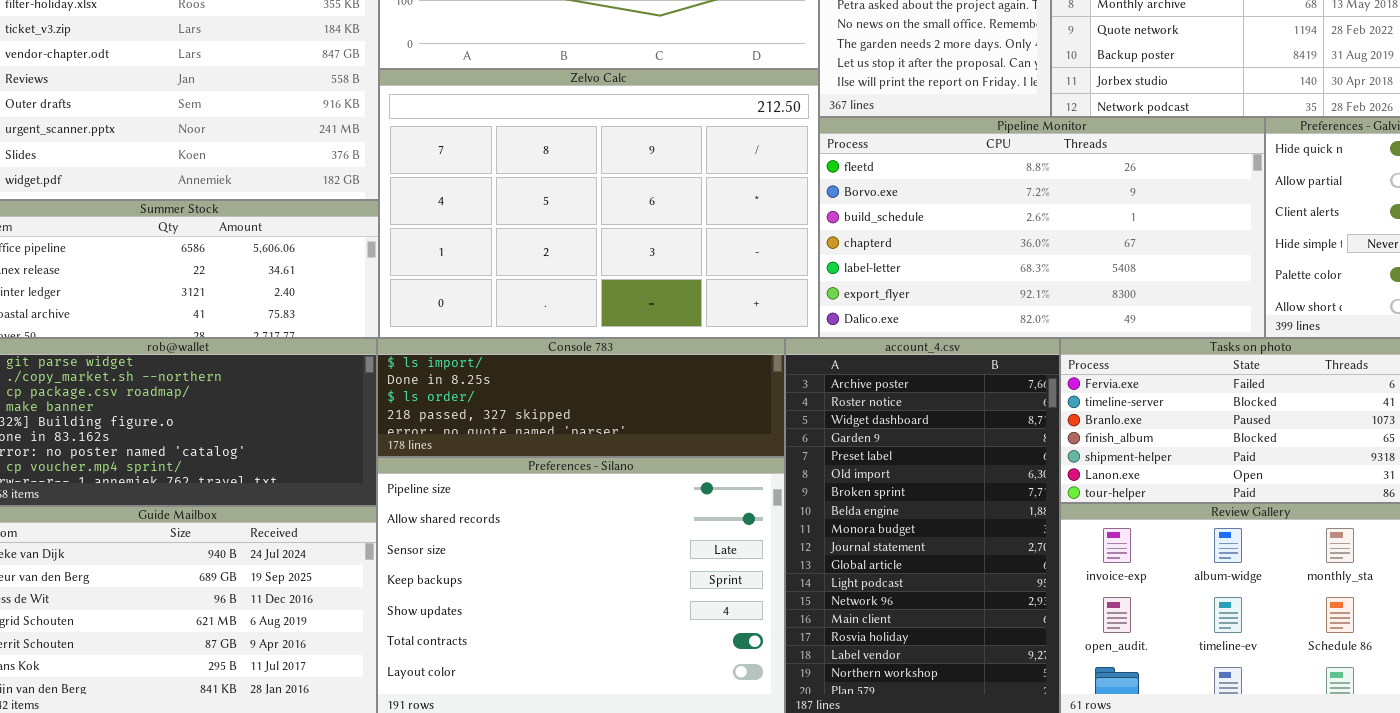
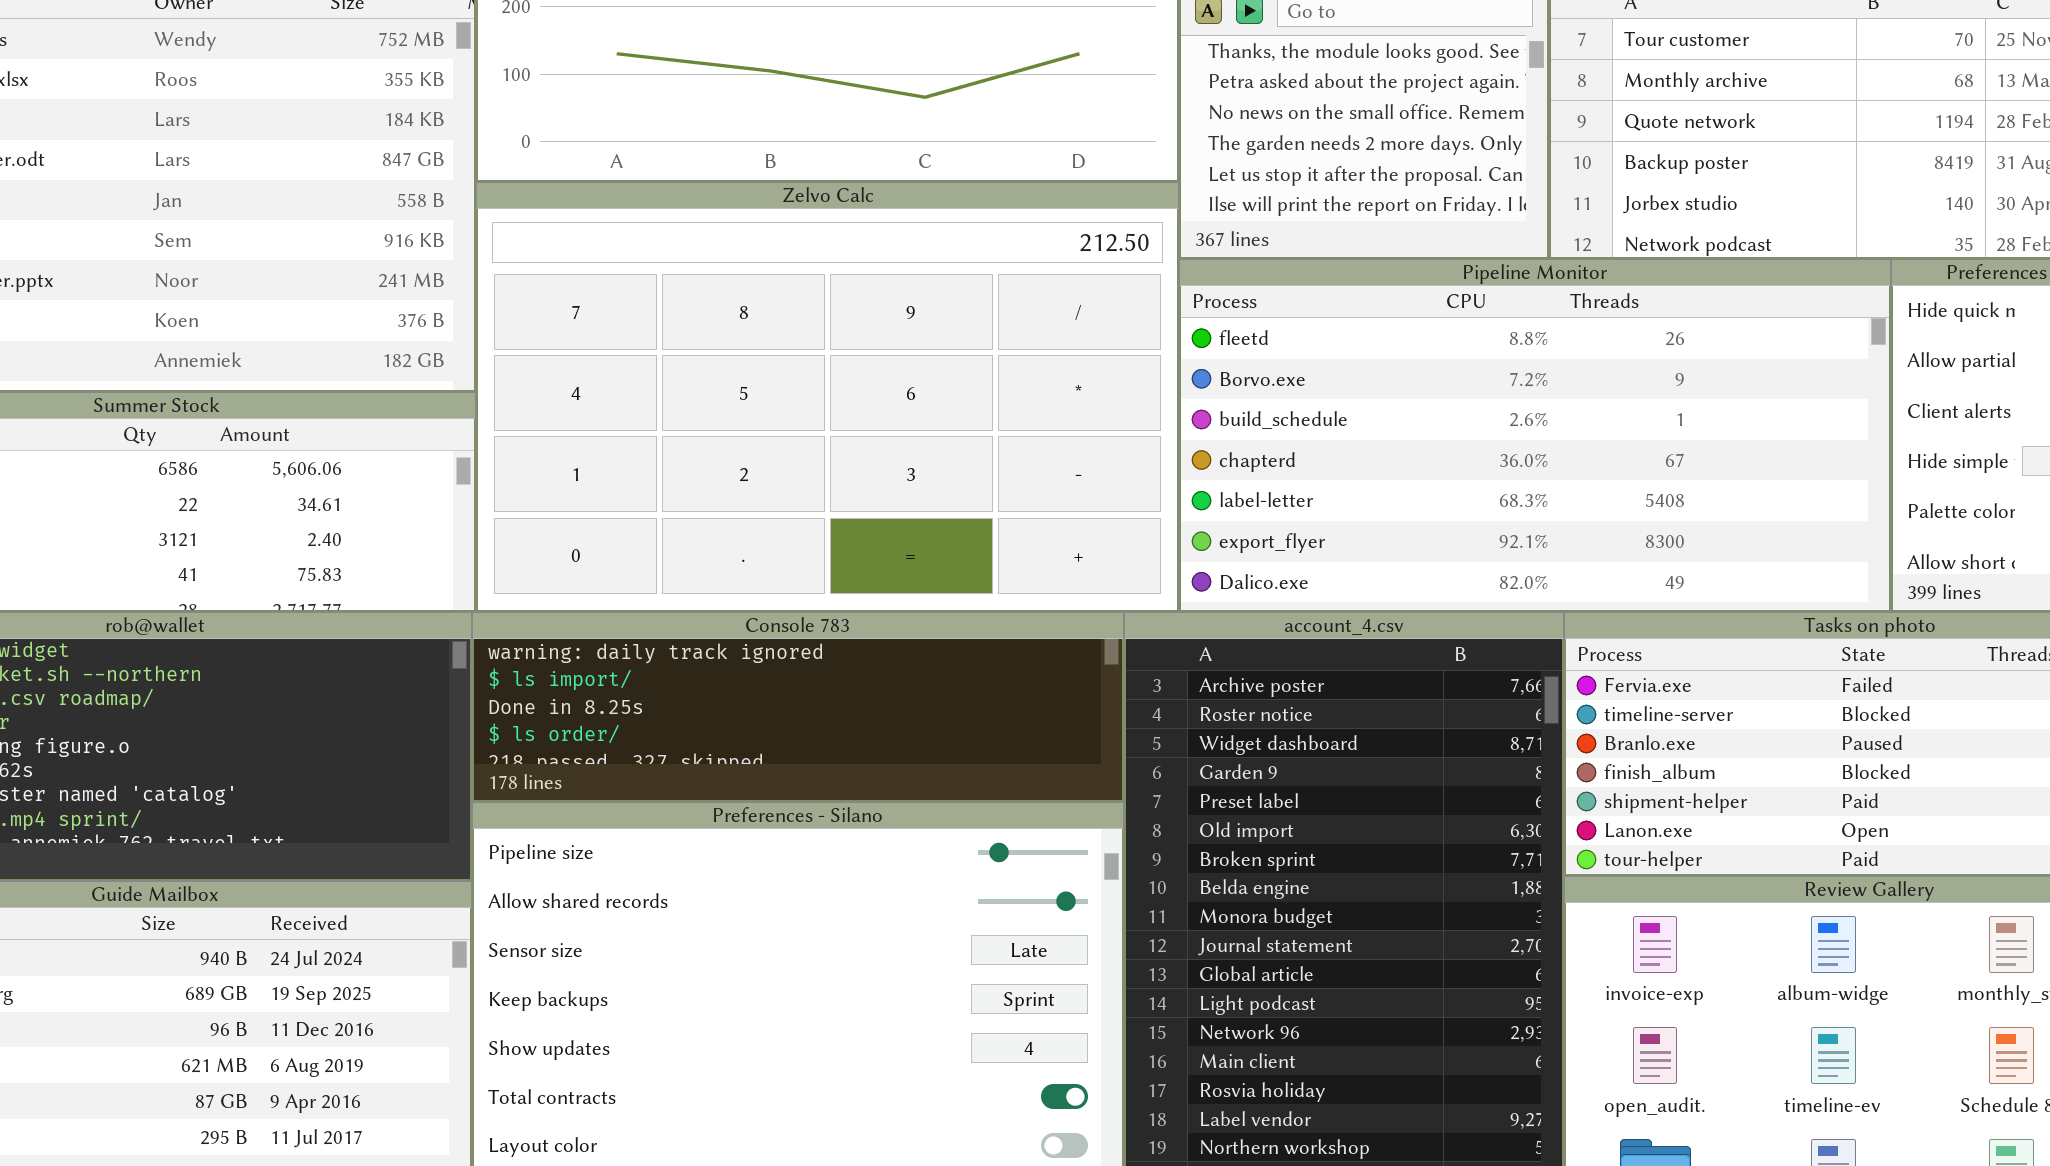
Console 783: [377,338,785,457] -> [472,612,1124,802], scrolled up 1 row

